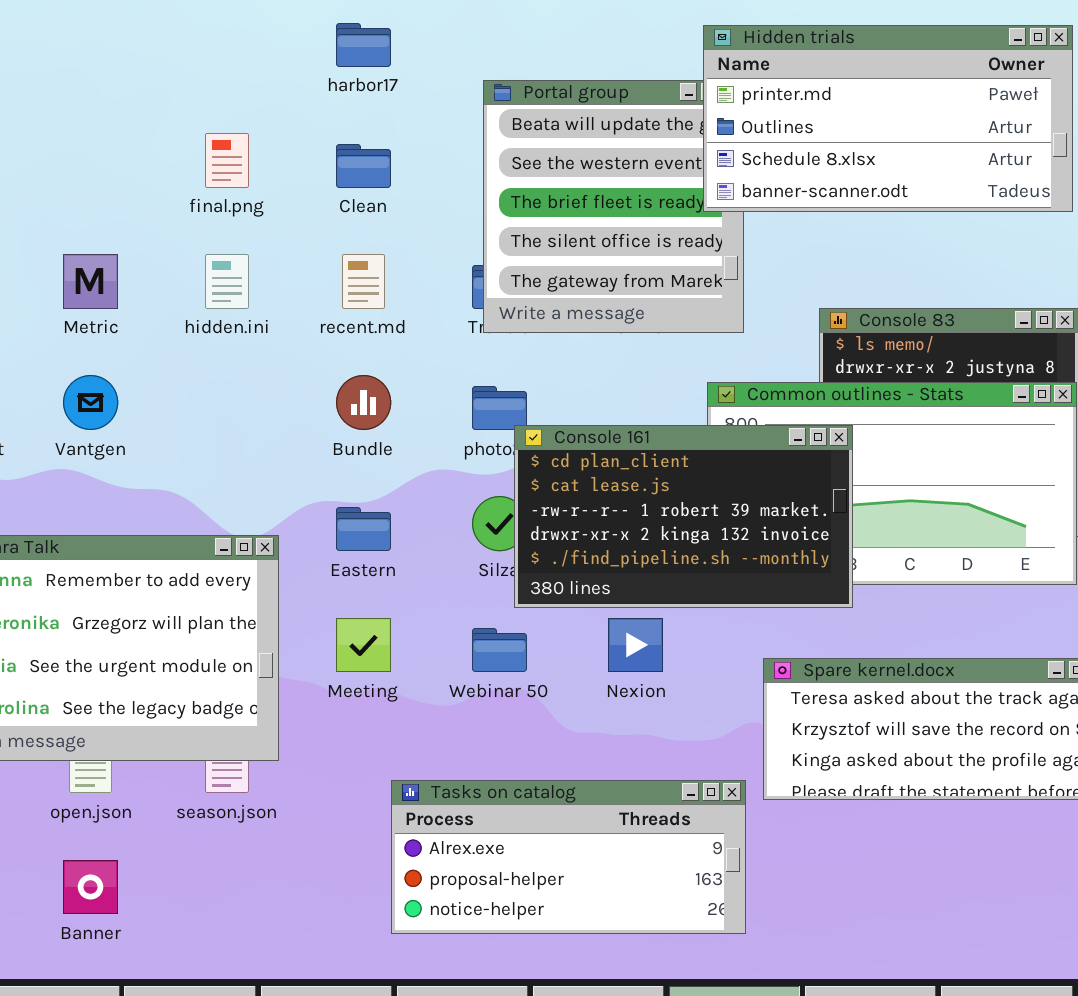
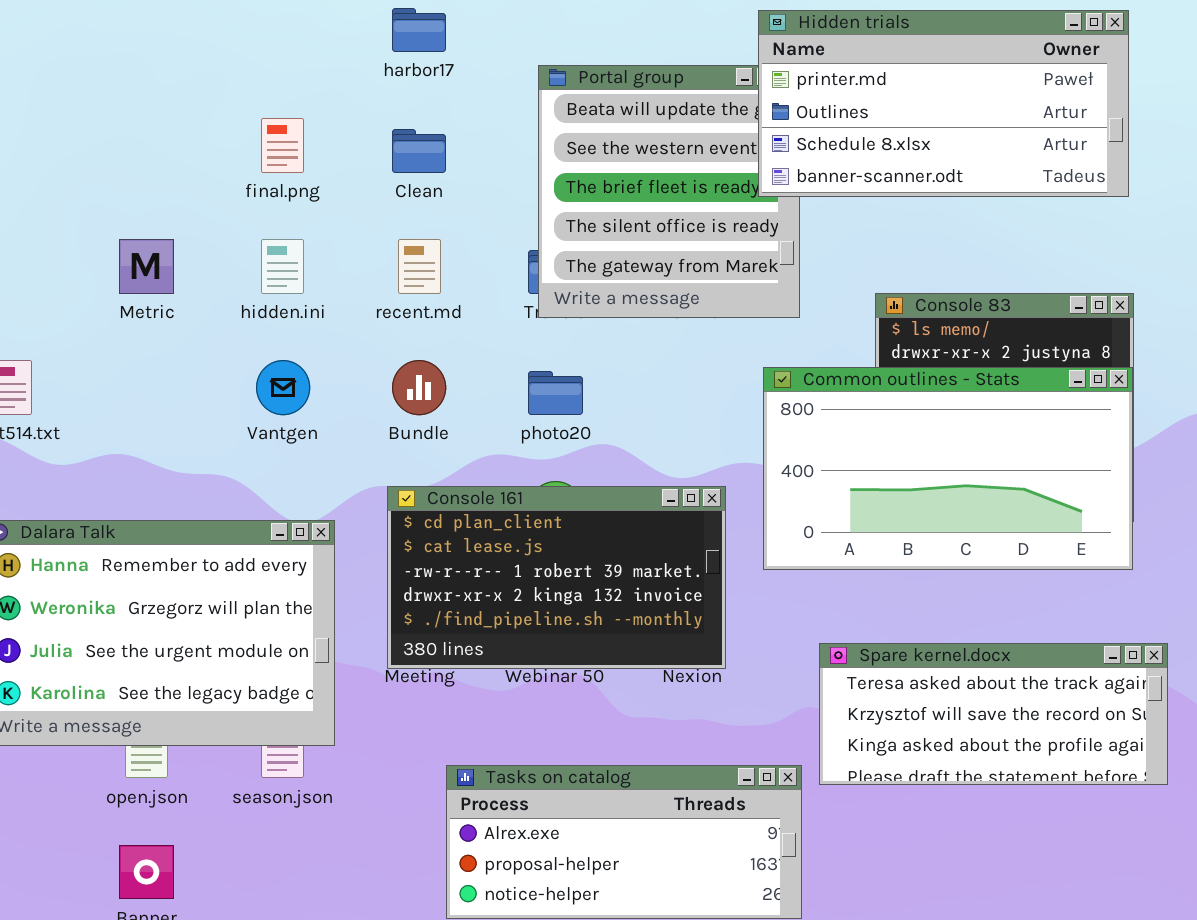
Vantgen: [63,375,118,430] -> [256,360,310,415], moved
Console 161: [514,425,853,608] -> [387,486,726,669], moved

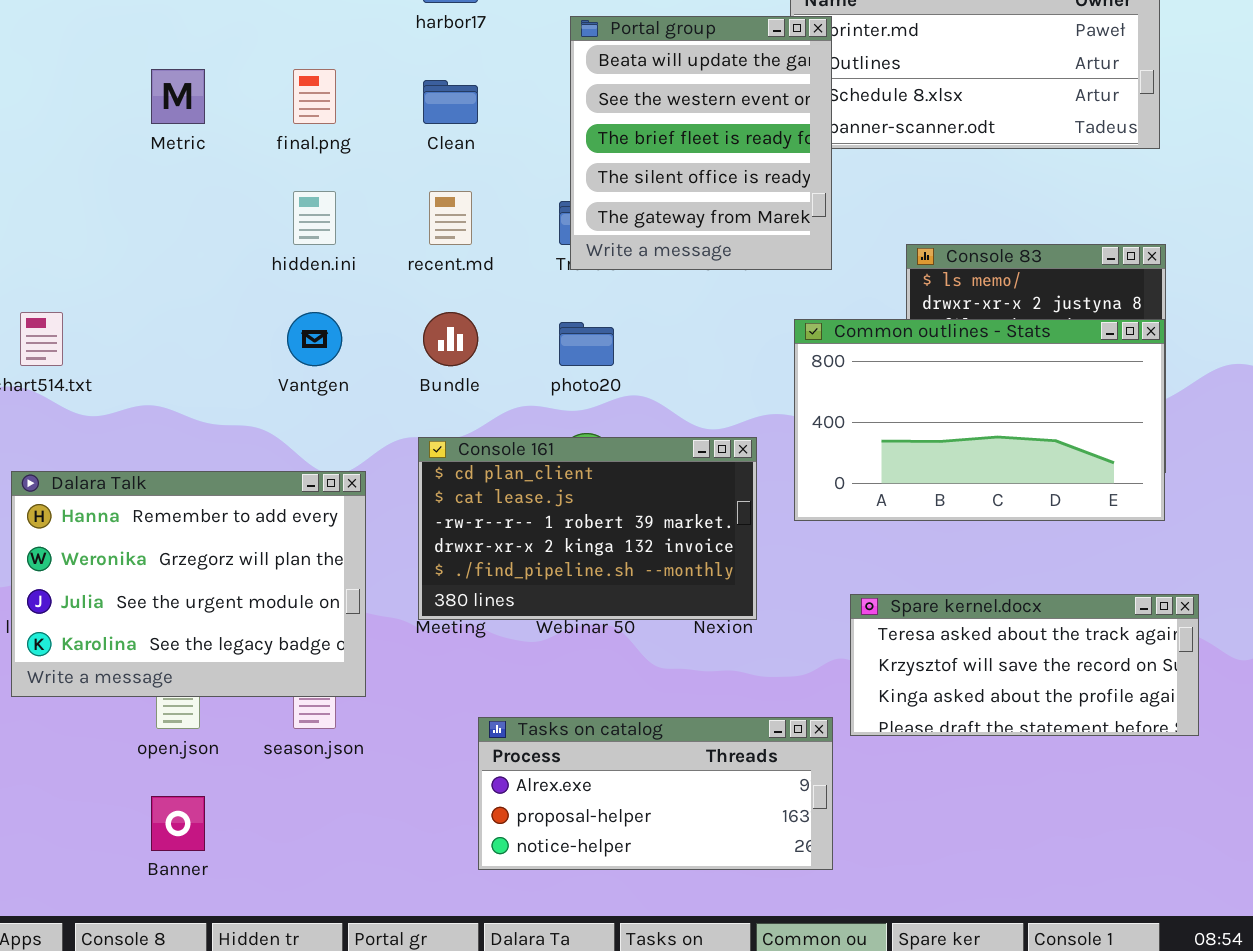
Portal group: [538,65,800,318] -> [570,16,832,270], raised
Metric: [119,239,174,294] -> [151,69,205,124], moved

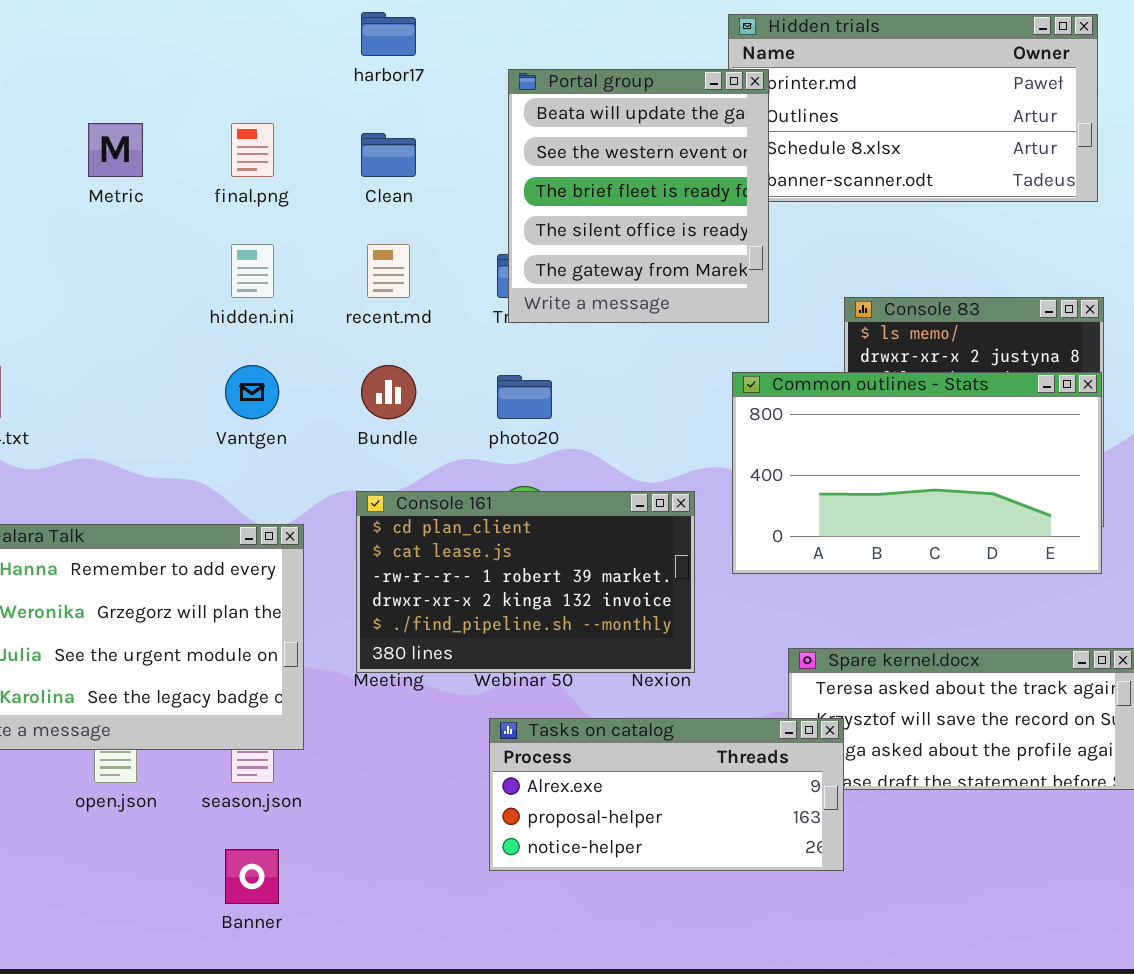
Tasks on catalog: [478,717,833,870] -> [489,718,844,871], moved
Banner: [151,796,205,851] -> [225,849,279,904], moved

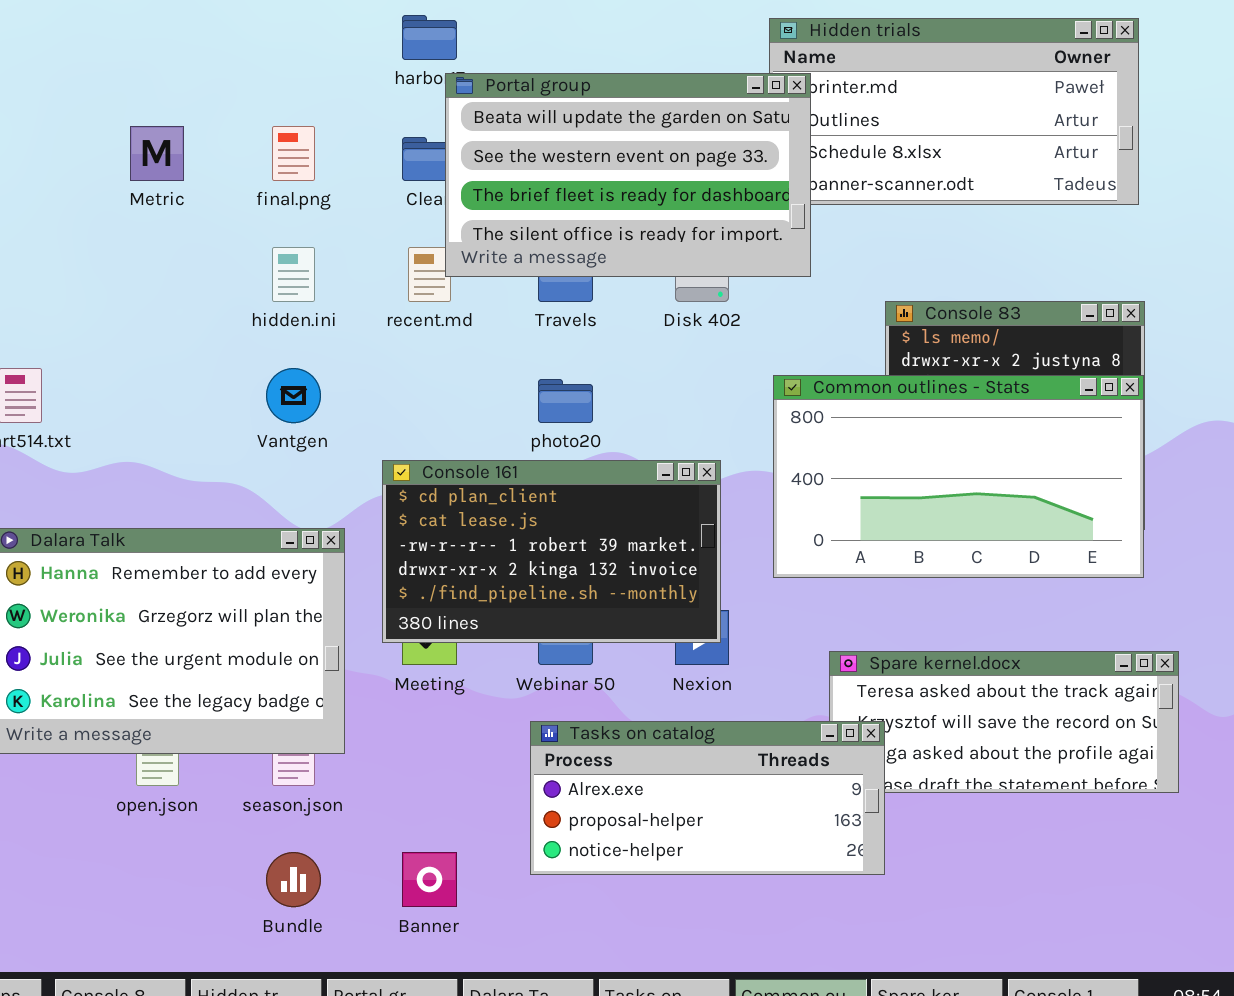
Portal group: [508,69,769,323] -> [445,73,811,277], resized
Bundle: [361,365,416,419] -> [266,852,321,907], moved
Console 161: [356,491,695,673] -> [382,460,721,643], moved
Banner: [225,849,279,904] -> [402,852,457,907], moved

